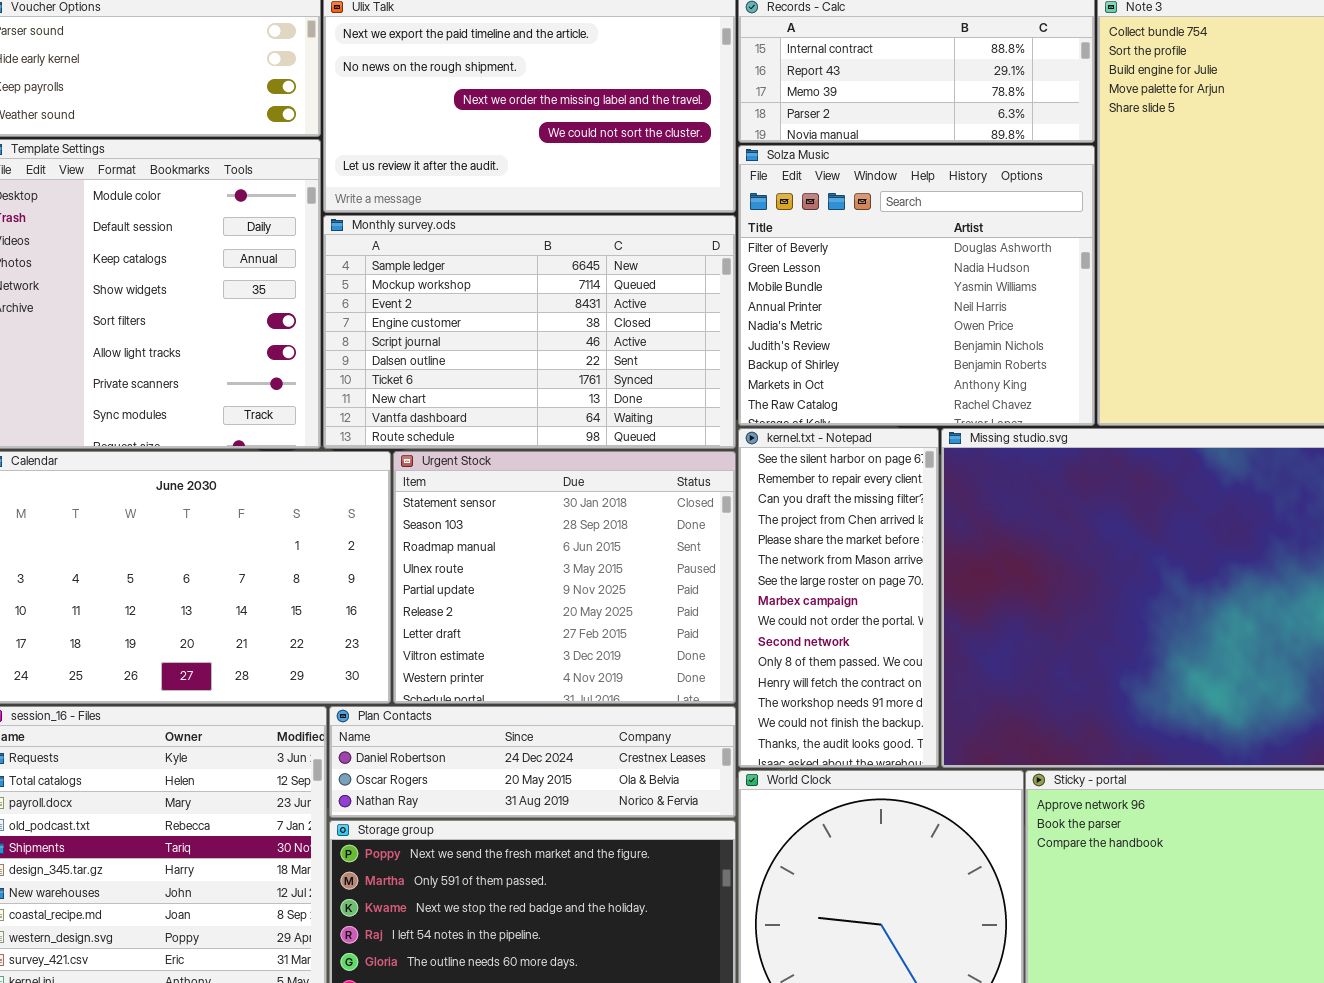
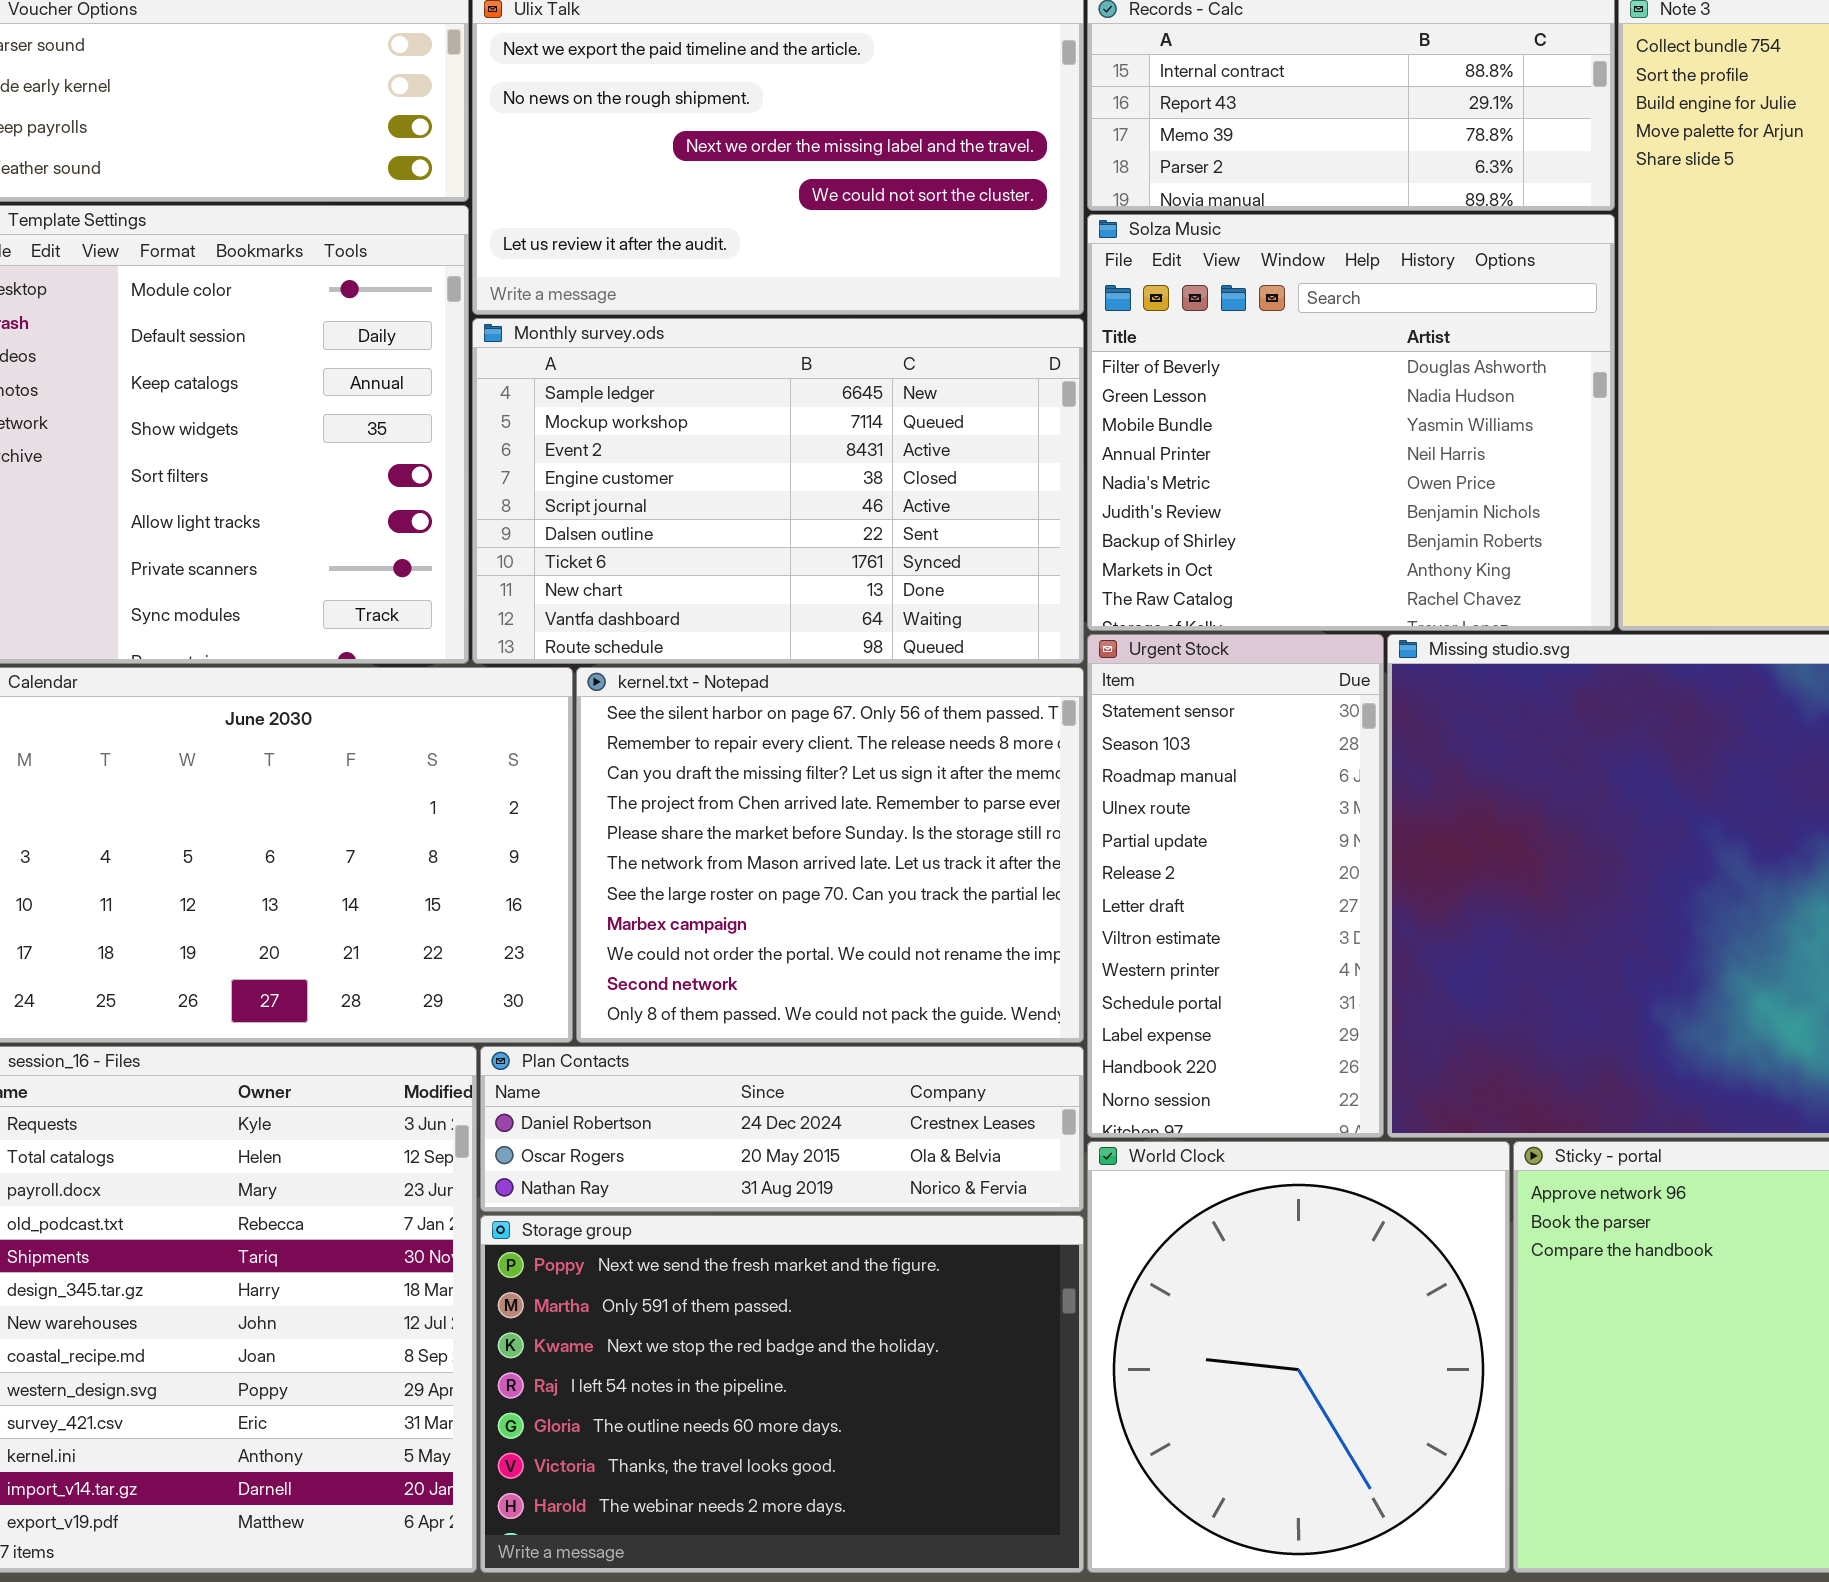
kernel.txt - Notepad: [738,428,939,768] -> [576,667,1084,1043], moved, resized
Urgent Stock: [393,451,736,704] -> [1087,634,1384,1138], moved, resized

